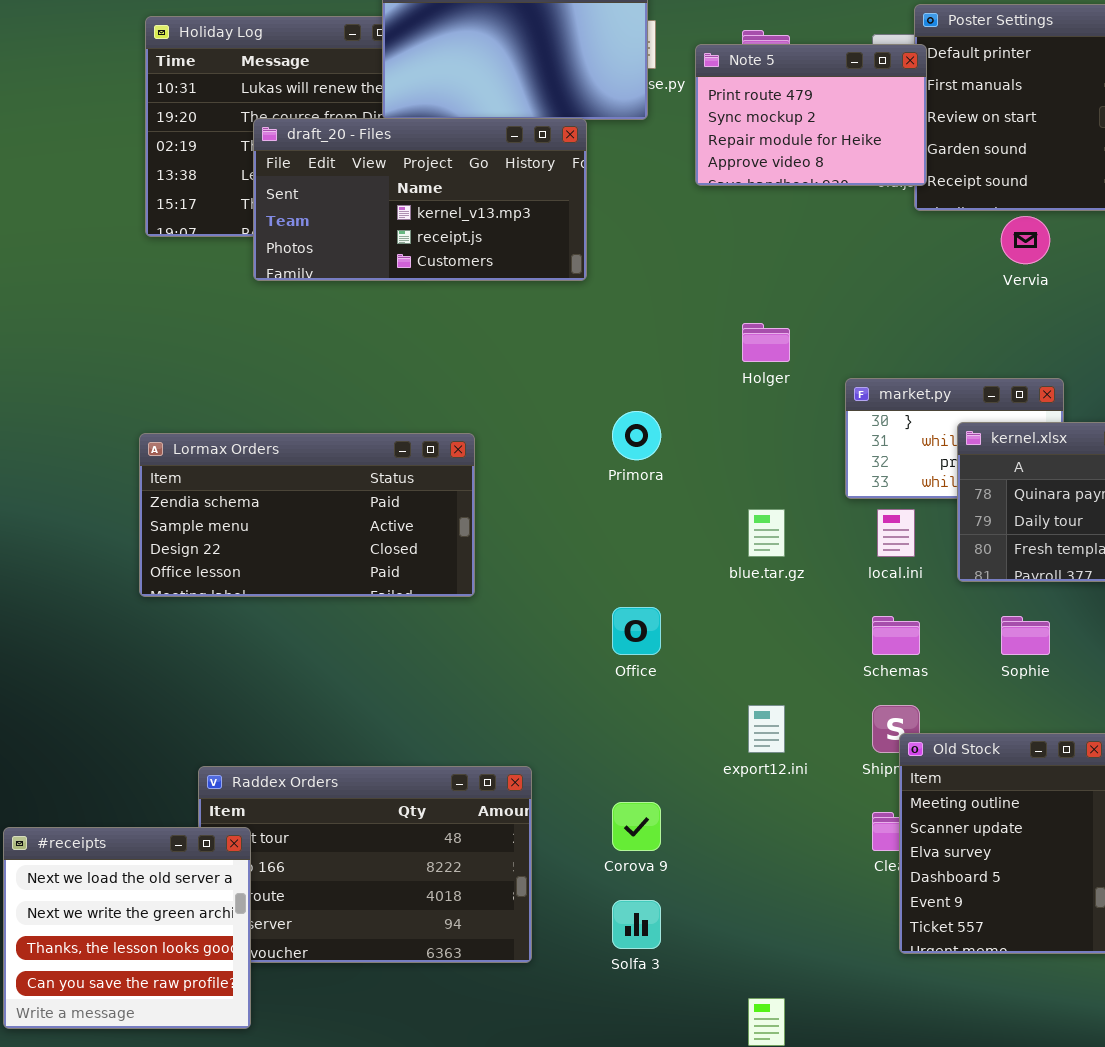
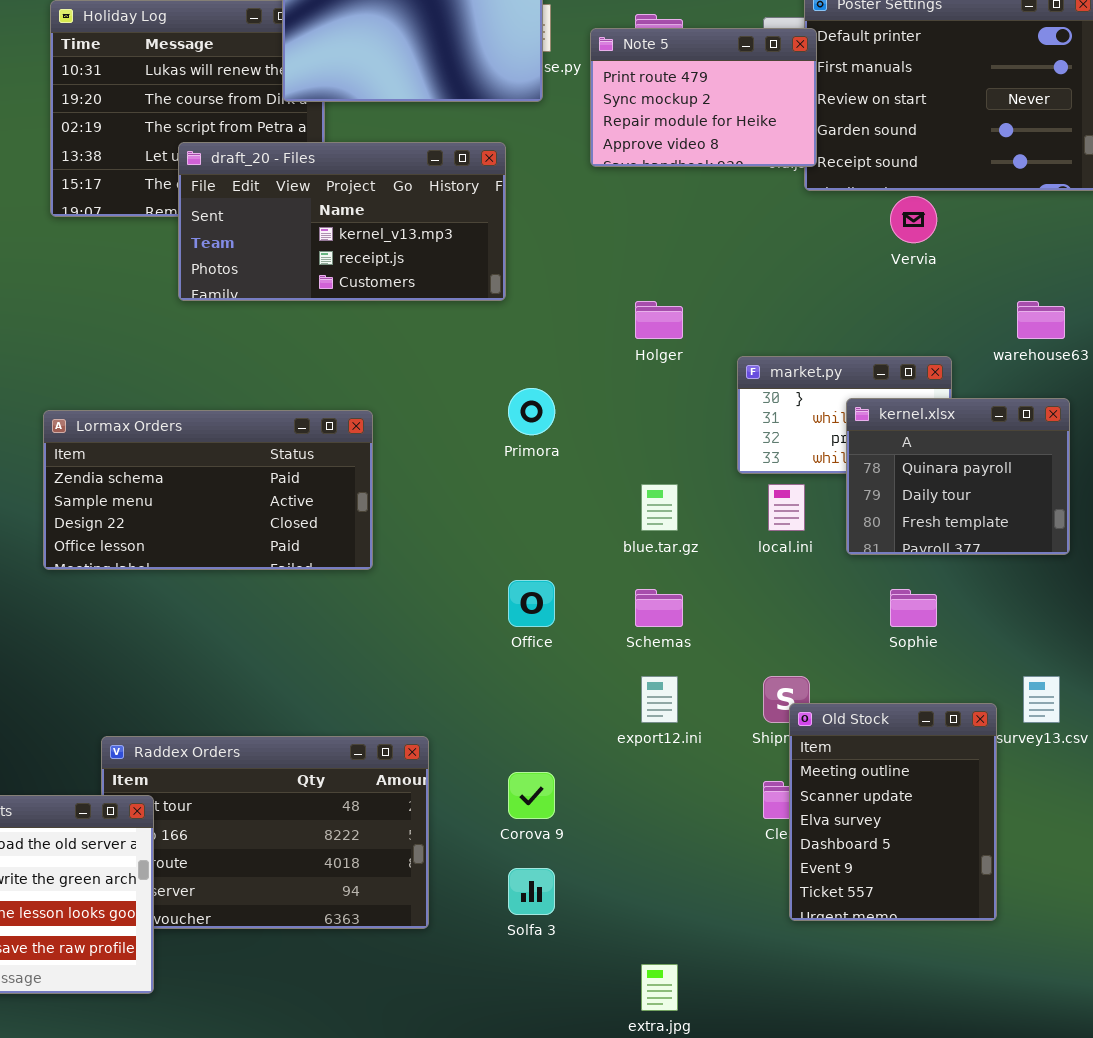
draft_20 - Files: [253,118,587,281] -> [178,142,506,301], moved
Schemas: [872,616,920,655] -> [635,589,683,627], moved

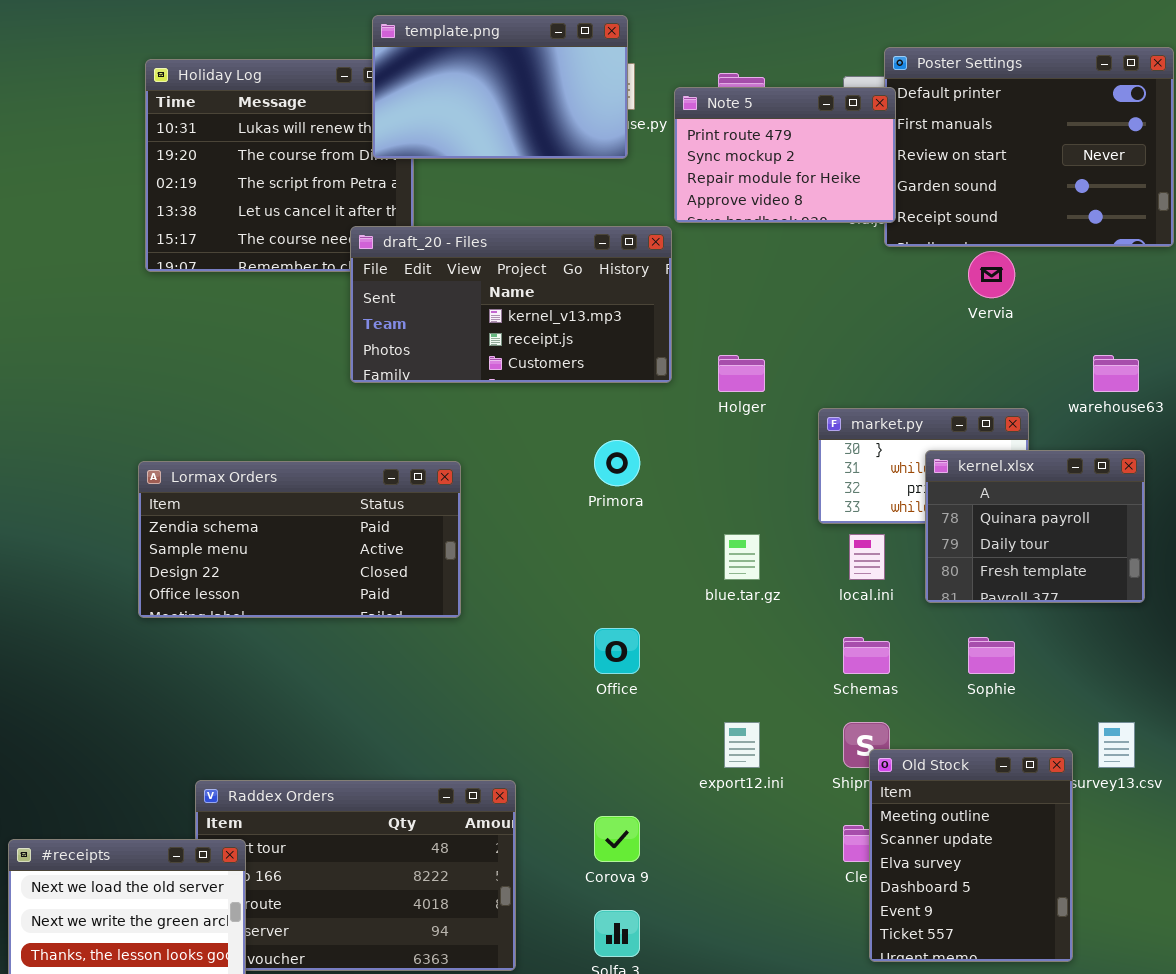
draft_20 - Files: [178,142,506,301] -> [350,226,672,383], moved
Schemas: [635,589,683,627] -> [843,637,890,674], moved

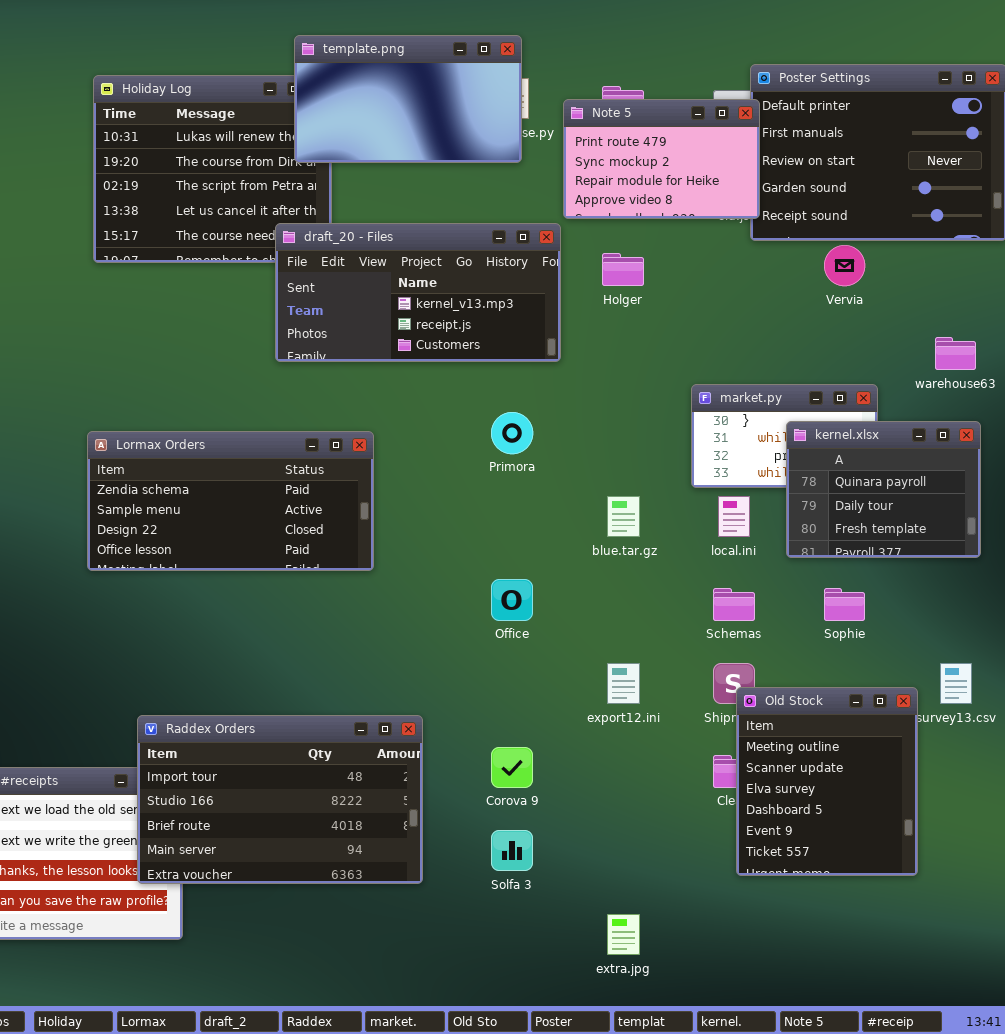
Holger: [718,355,765,392] -> [602,253,644,286], moved
Raddex Orders: [195,780,516,971] -> [137,715,423,884], raised

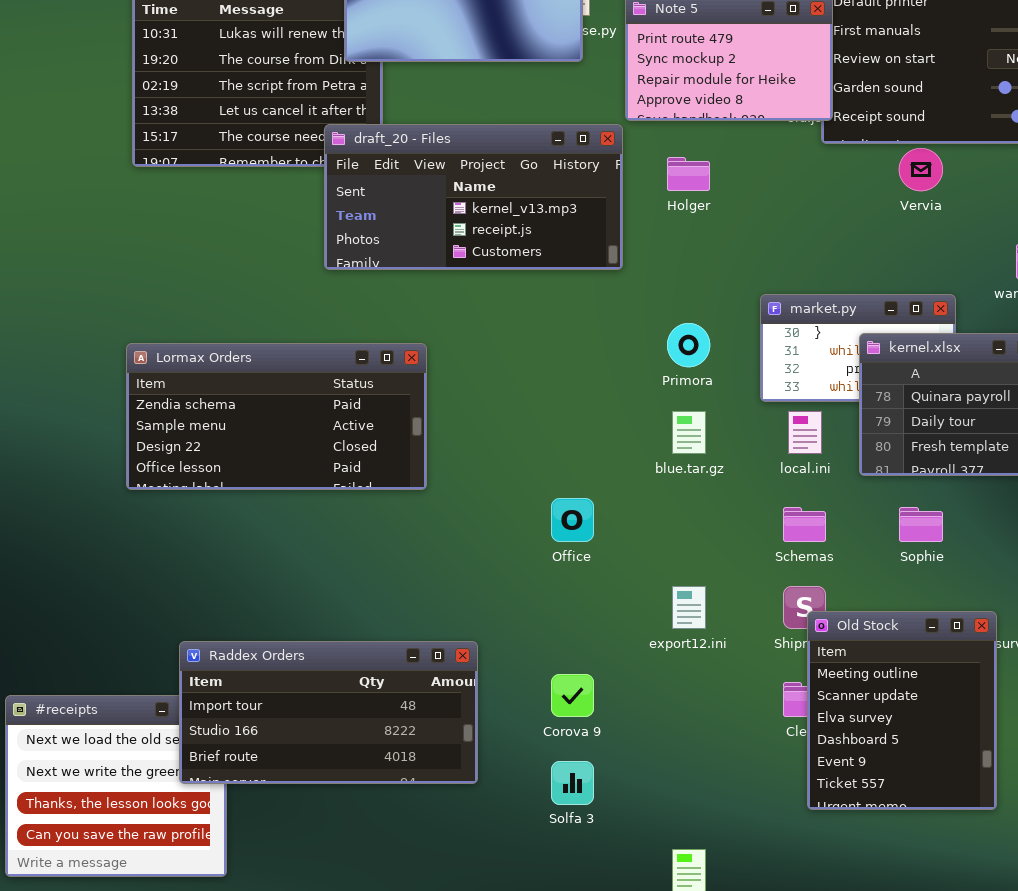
Primora: [491,412,533,454] -> [667,323,710,367], moved
Raddex Orders: [137,715,423,884] -> [179,641,478,784], resized

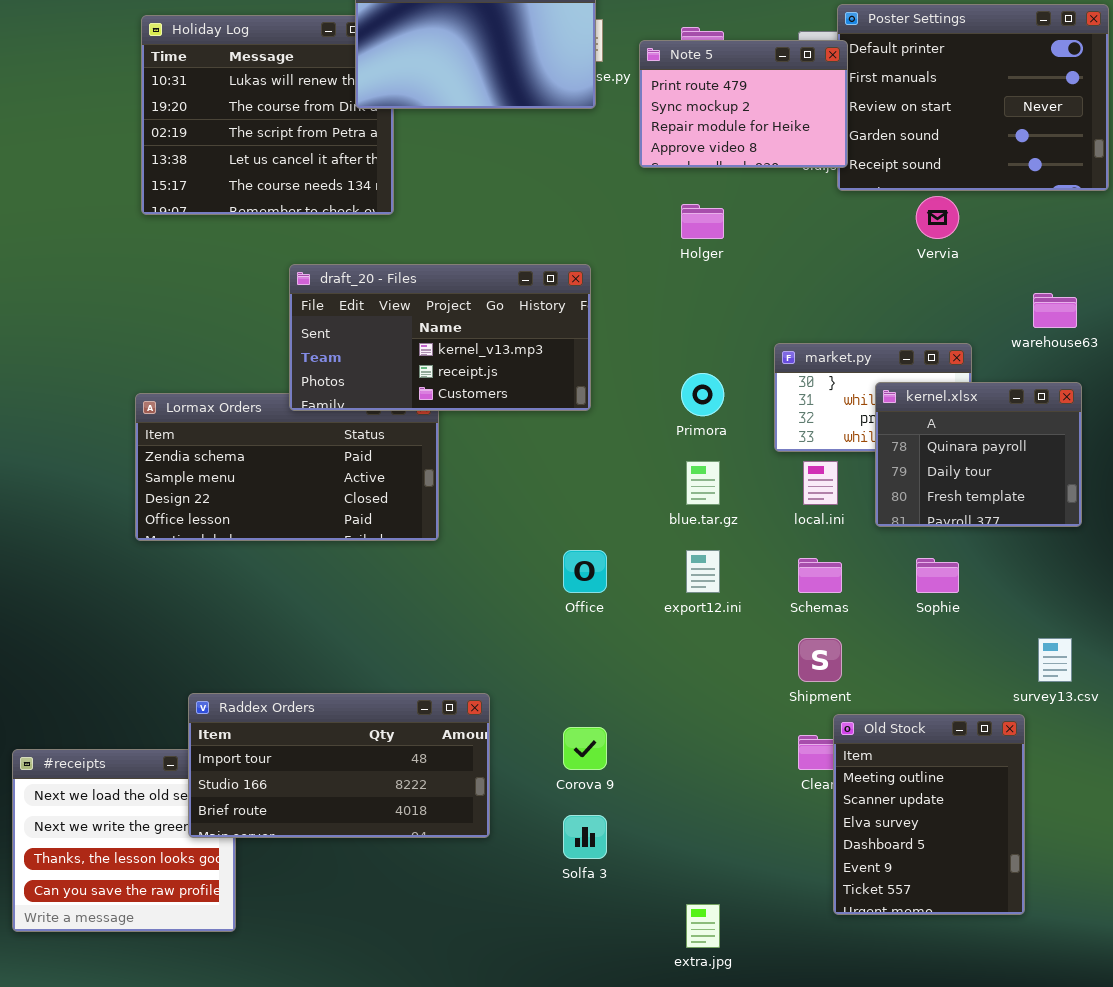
draft_20 - Files: [324,124,623,270] -> [289,264,591,411], moved
export12.ini: [672,586,706,629] -> [686,550,720,593], moved
Old Stock: [807,611,997,810] -> [833,714,1025,915], moved

